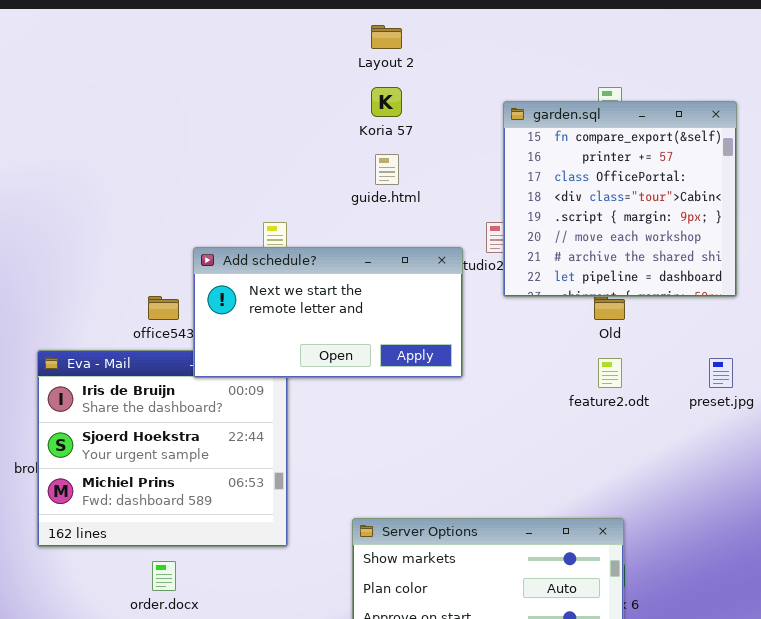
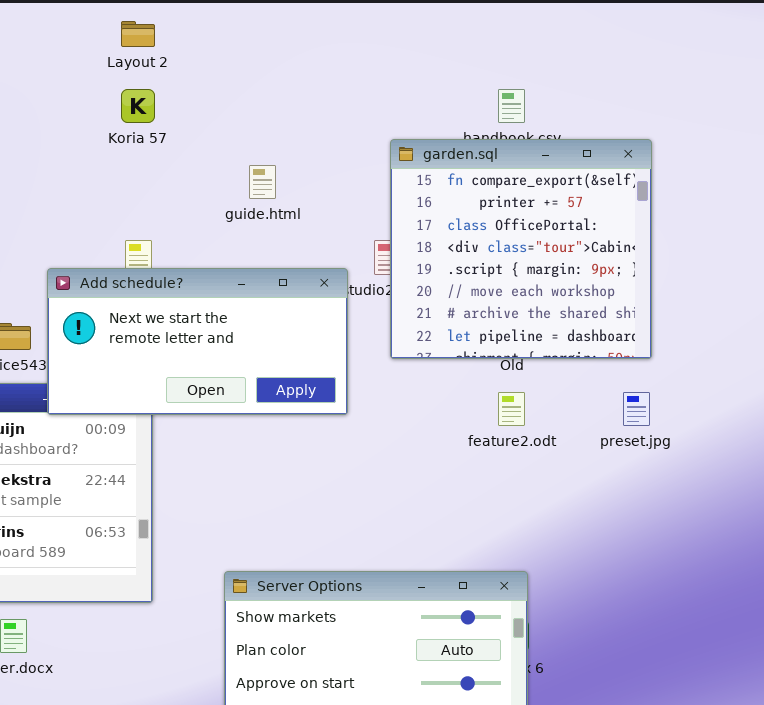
Layout 2: [371,25,402,49] -> [121,21,155,47], moved
Koria 57: [371,87,402,117] -> [121,89,155,123], moved
garden.sql: [503,101,737,297] -> [390,139,652,359], moved

